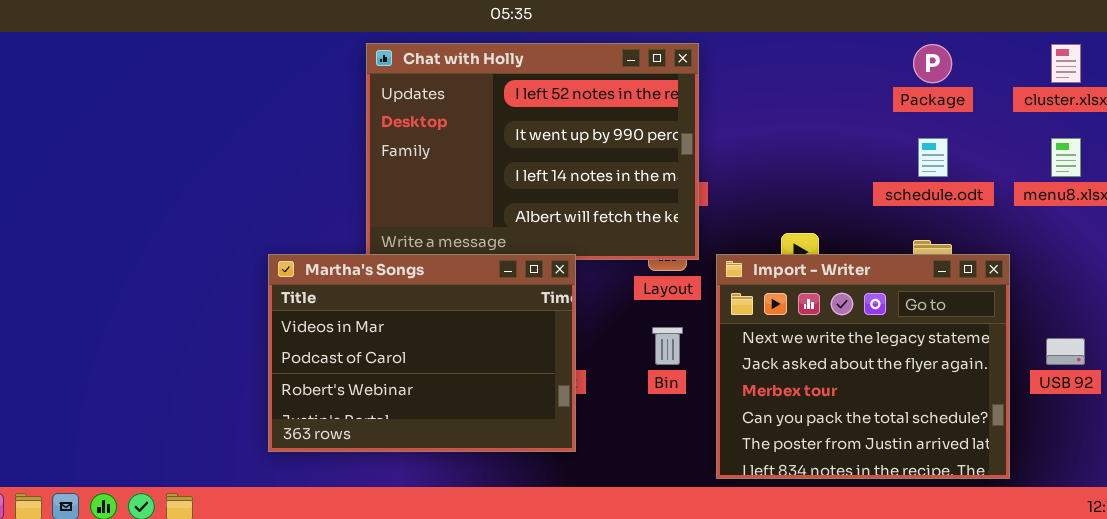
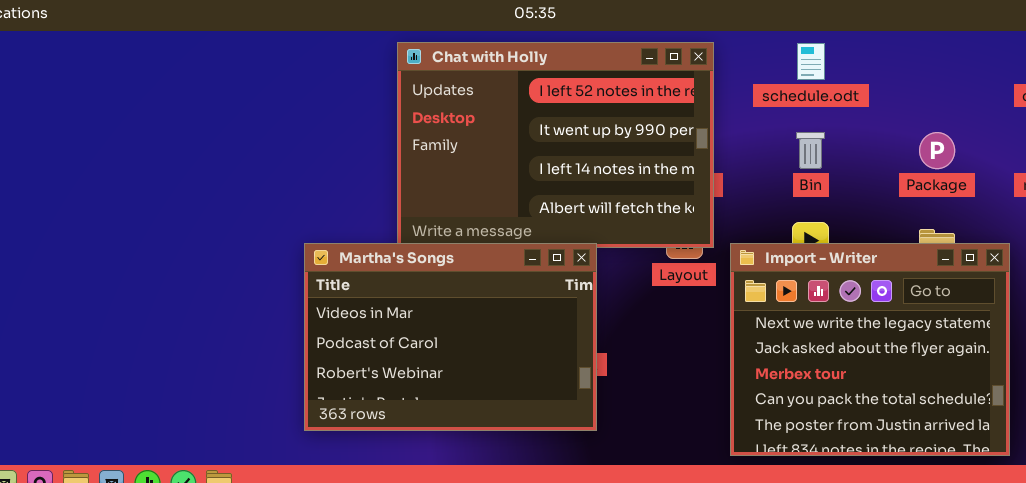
Package: [913,44,952,83] -> [919,132,955,169], moved
schedule.odt: [918,138,948,177] -> [797,43,825,80], moved
Bin: [652,327,683,365] -> [796,132,825,169], moved

